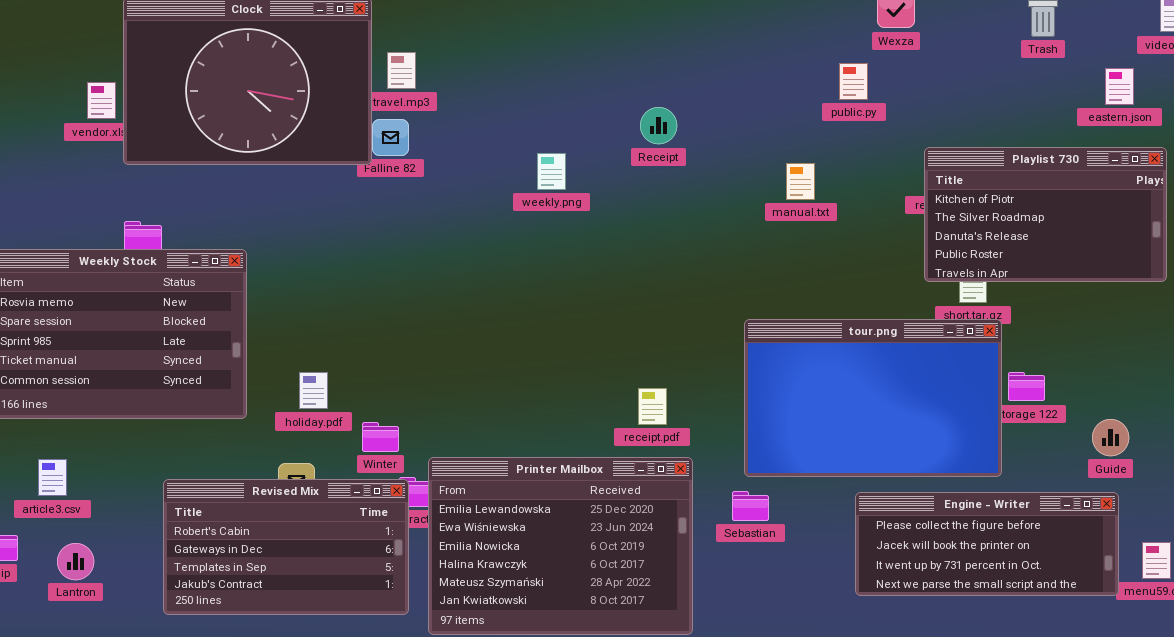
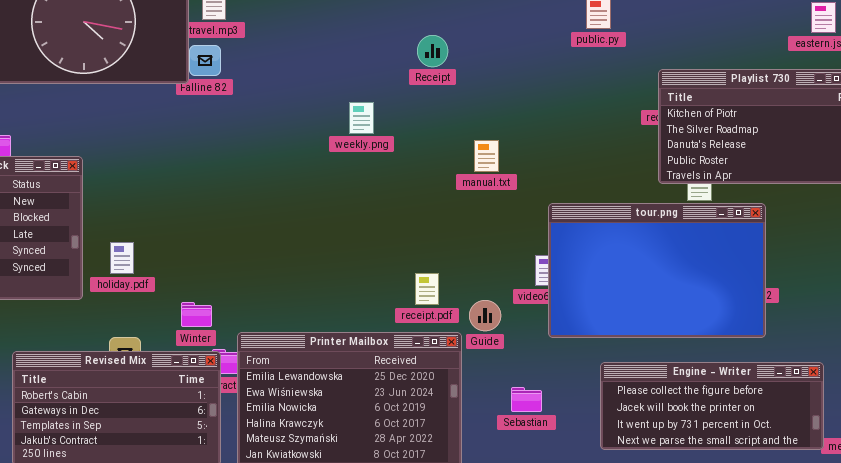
weekly.png: [537,153,566,190] -> [349,102,374,134], moved
manual.txt: [786,163,815,200] -> [474,140,499,172], moved
tour.png: [744,319,1002,477] -> [548,203,766,338], moved
holiday.pdf: [299,372,328,409] -> [110,242,134,274], moved
Guide: [1092,419,1129,456] -> [469,300,501,331], moved
Sebastian: [732,491,769,521] -> [511,387,542,412], moved

